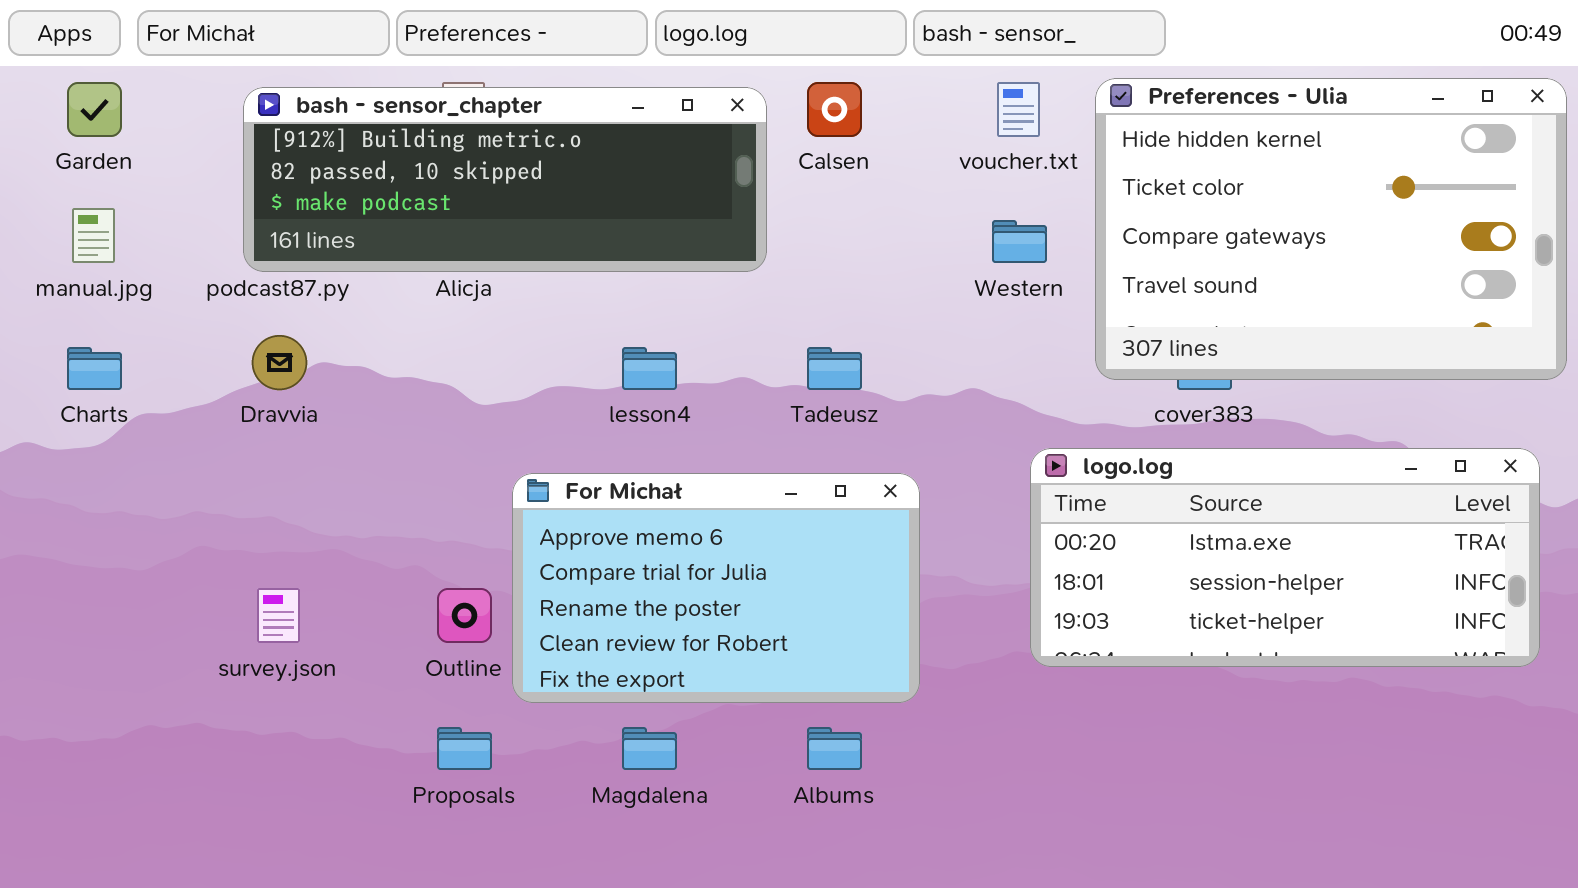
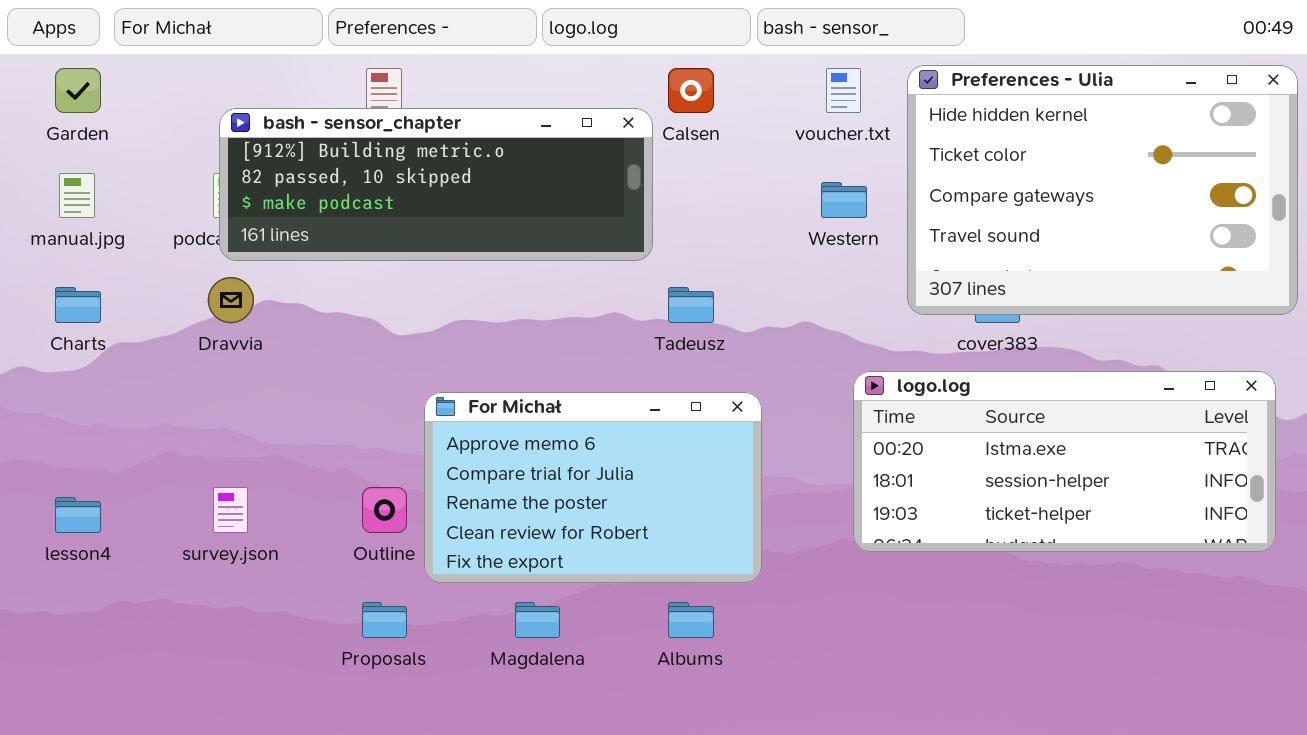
bash - sensor_chapter: [243,87,767,272] -> [219,108,653,261], moved
lesson4: [622,347,677,390] -> [55,497,101,533], moved

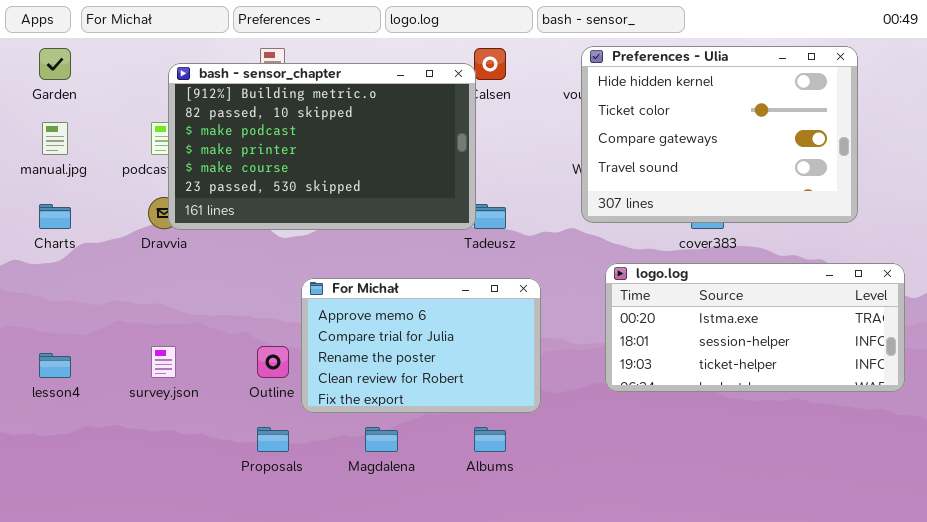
Preferences - Ulia: [907,65,1298,315] -> [581,46,858,223], moved
bash - sensor_chapter: [219,108,653,261] -> [168,63,476,230], moved, resized

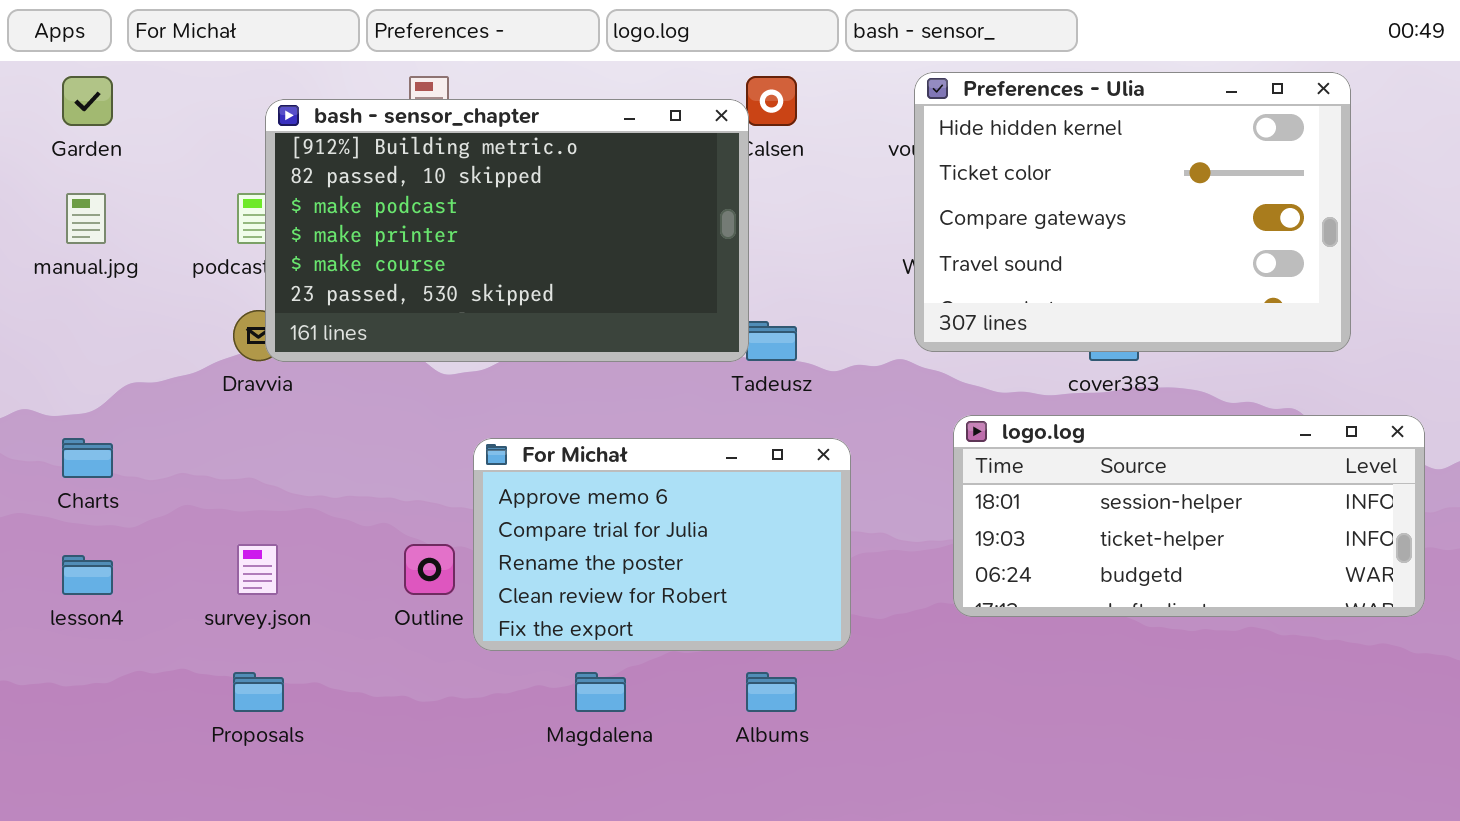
Charts: [39,204,71,229] -> [62,438,113,478], moved
logo.log: [605,263,905,392] -> [953,415,1425,617], scrolled down 1 row
Proposals: [257,427,289,452] -> [233,672,284,712], moved

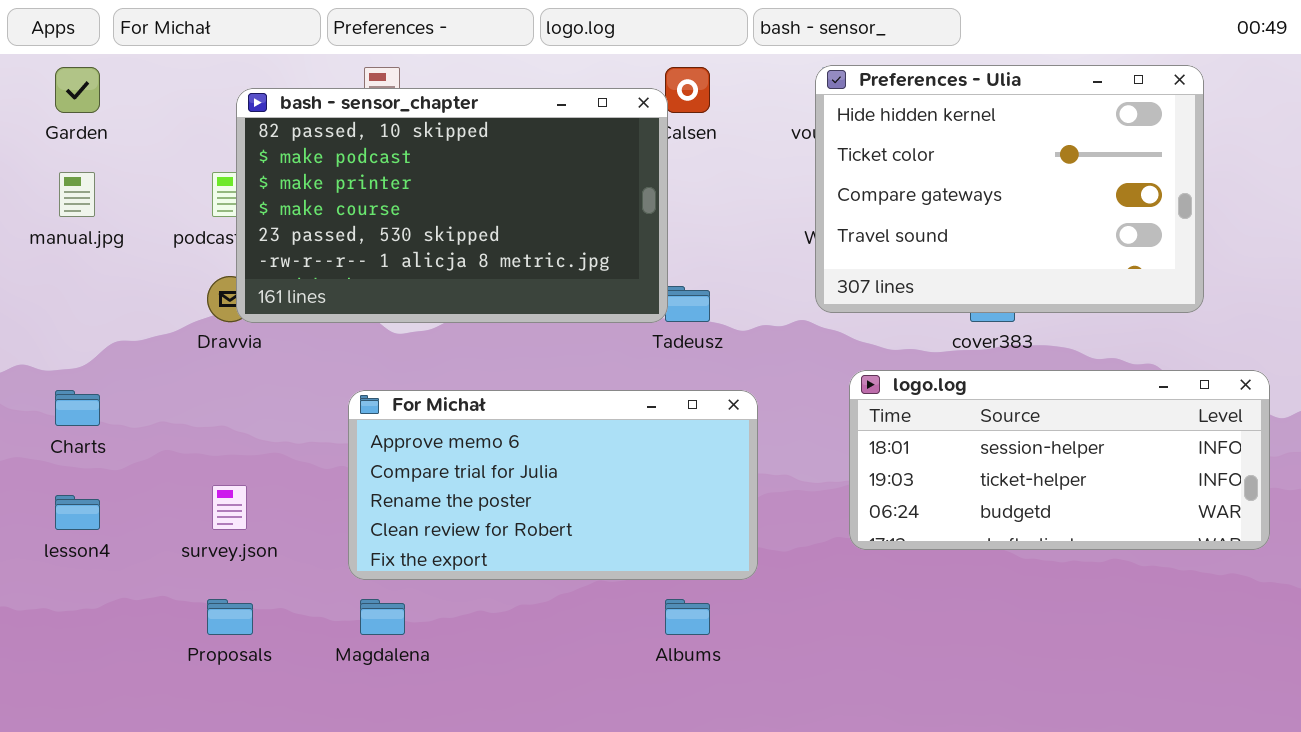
bash - sensor_chapter: [265,99,749,362] -> [236,88,668,323], scrolled down 1 row
For Michał: [473,438,851,651] -> [348,390,758,580], resized
Magdalena: [575,672,626,712] -> [360,599,405,635], moved

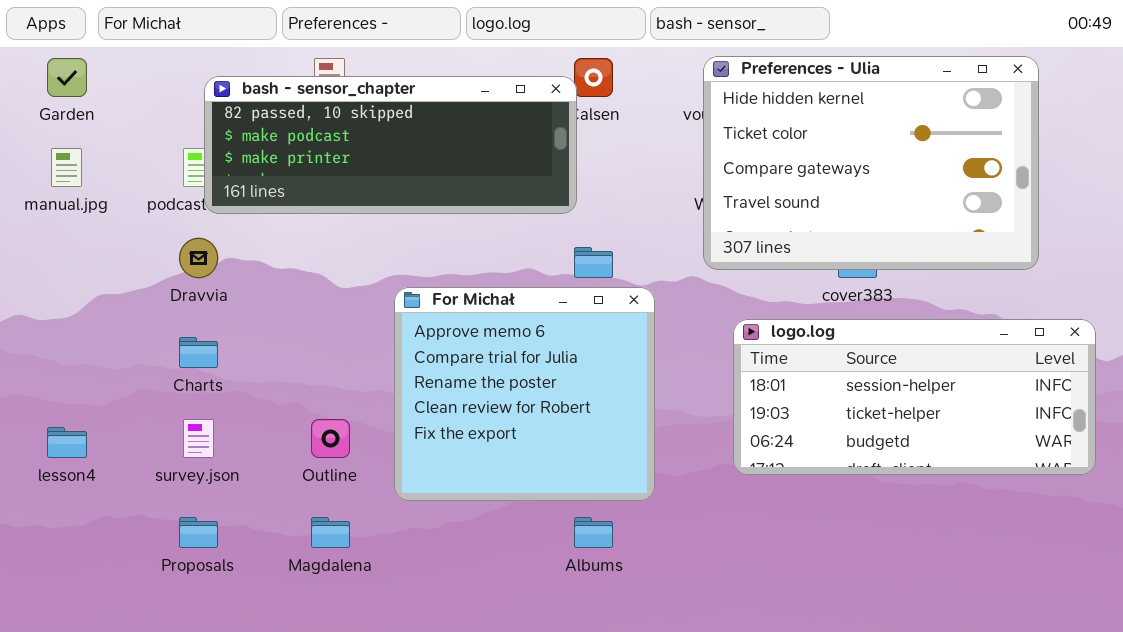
bash - sensor_chapter: [236,88,668,323] -> [204,76,577,214], resized
Charts: [55,390,100,426] -> [179,337,218,368], moved
For Michał: [348,390,758,580] -> [394,287,655,501], resized

